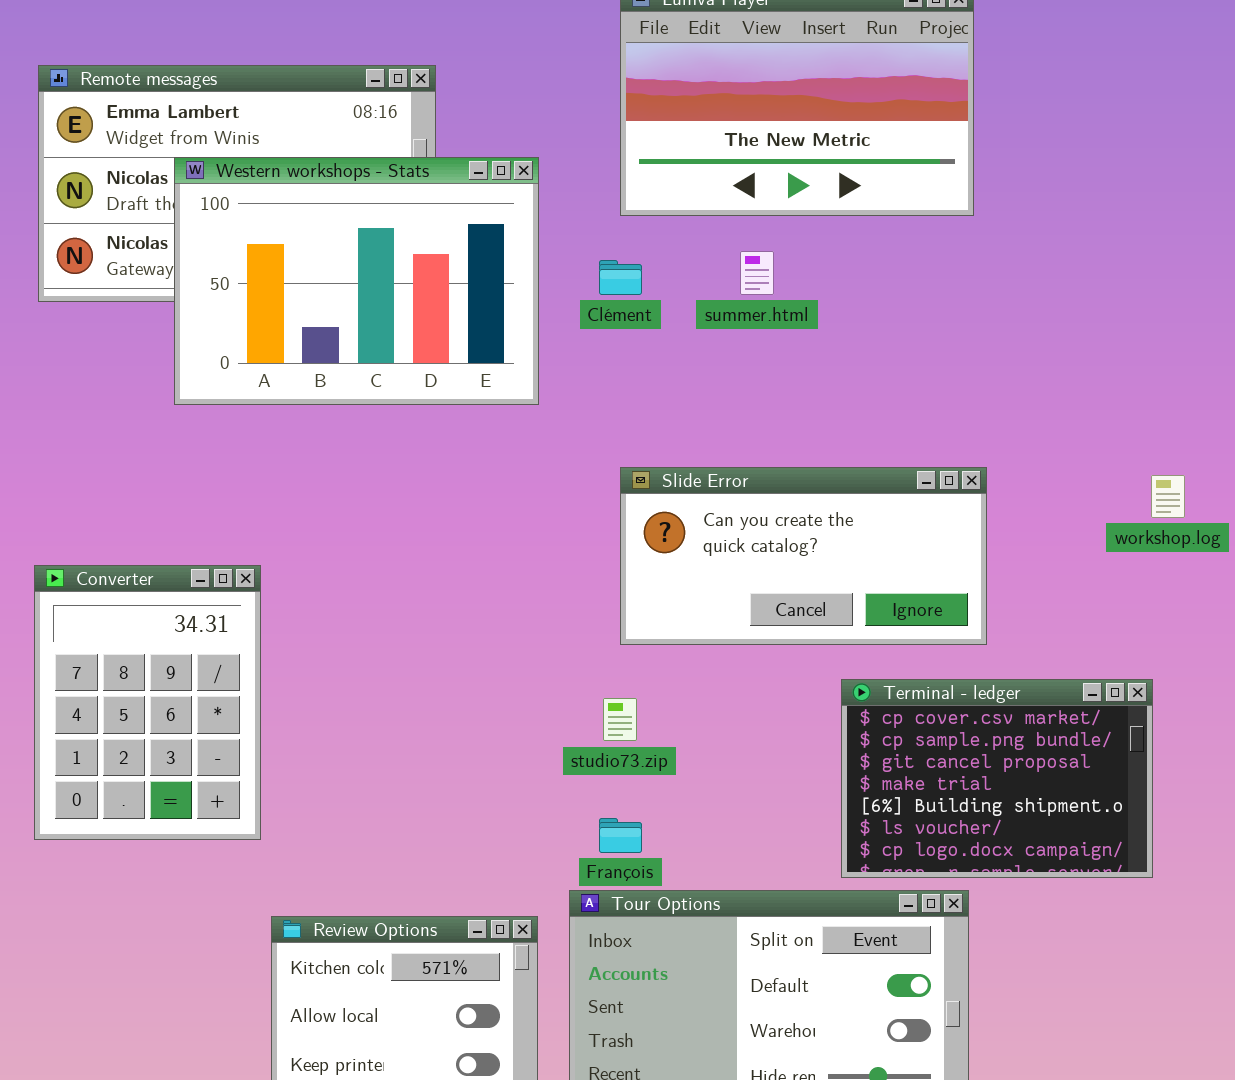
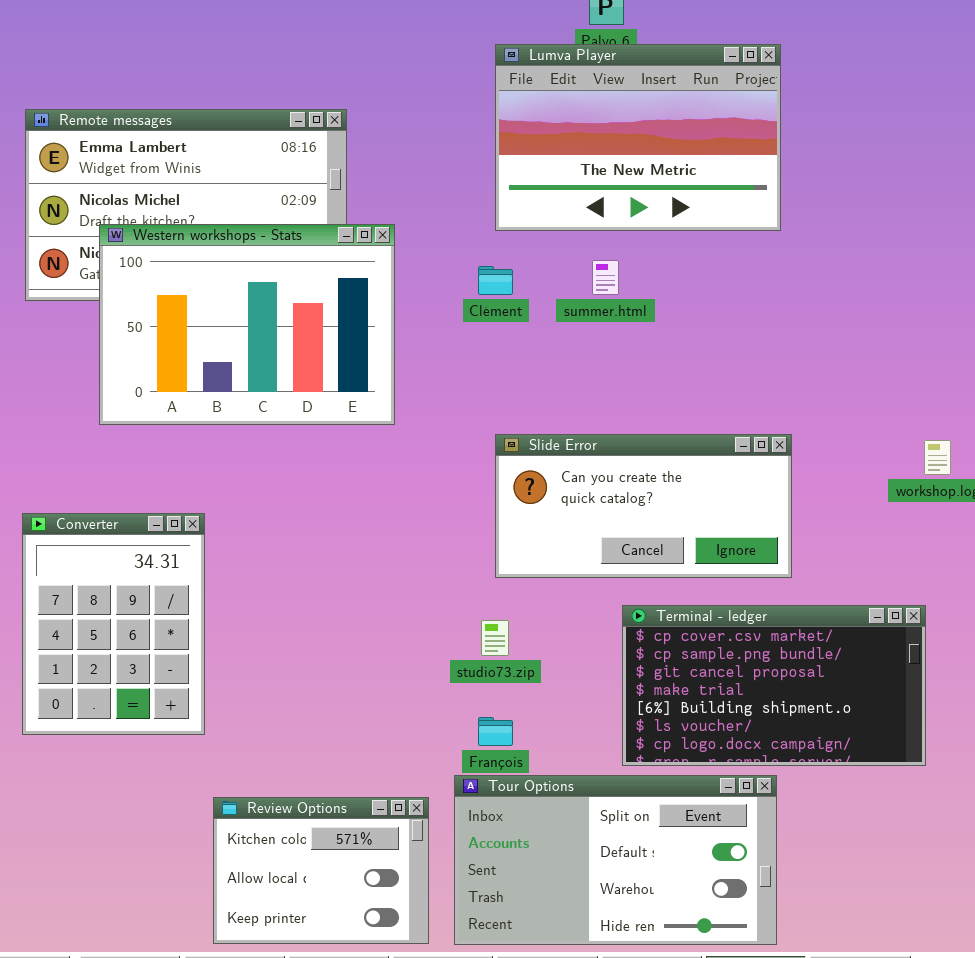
Western workshops - Stats: [174,157,539,405] -> [99,224,395,425], moved
Terminal - ledger: [841,679,1153,878] -> [622,605,926,766], resized

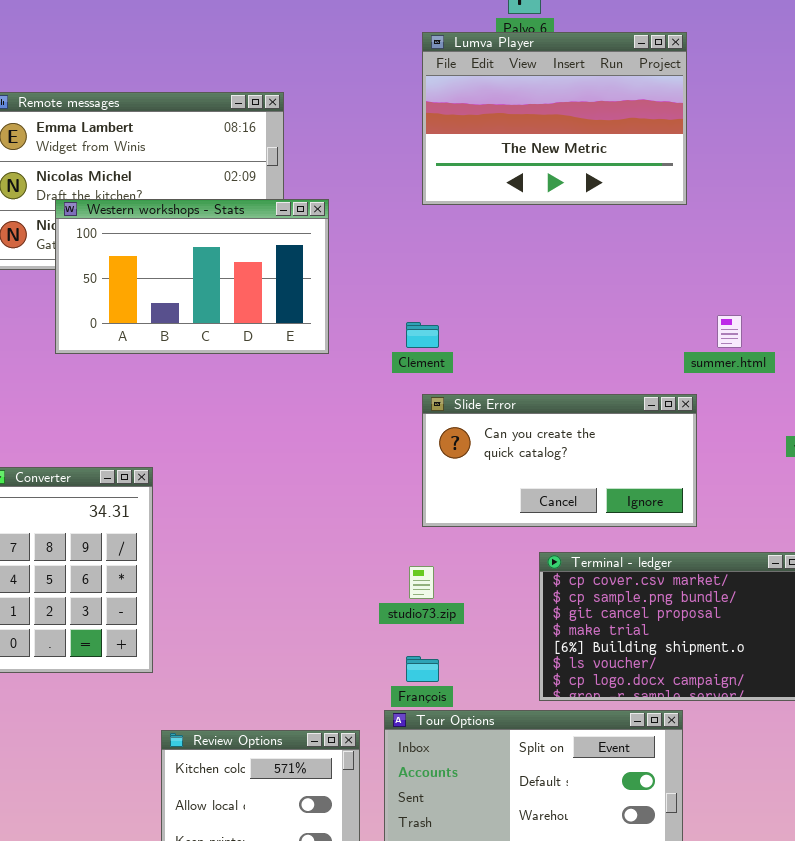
Western workshops - Stats: [99,224,395,425] -> [55,199,329,354], resized
summer.html: [592,260,619,295] -> [717,315,742,348], moved
Clément: [478,266,513,295] -> [406,322,439,348], moved

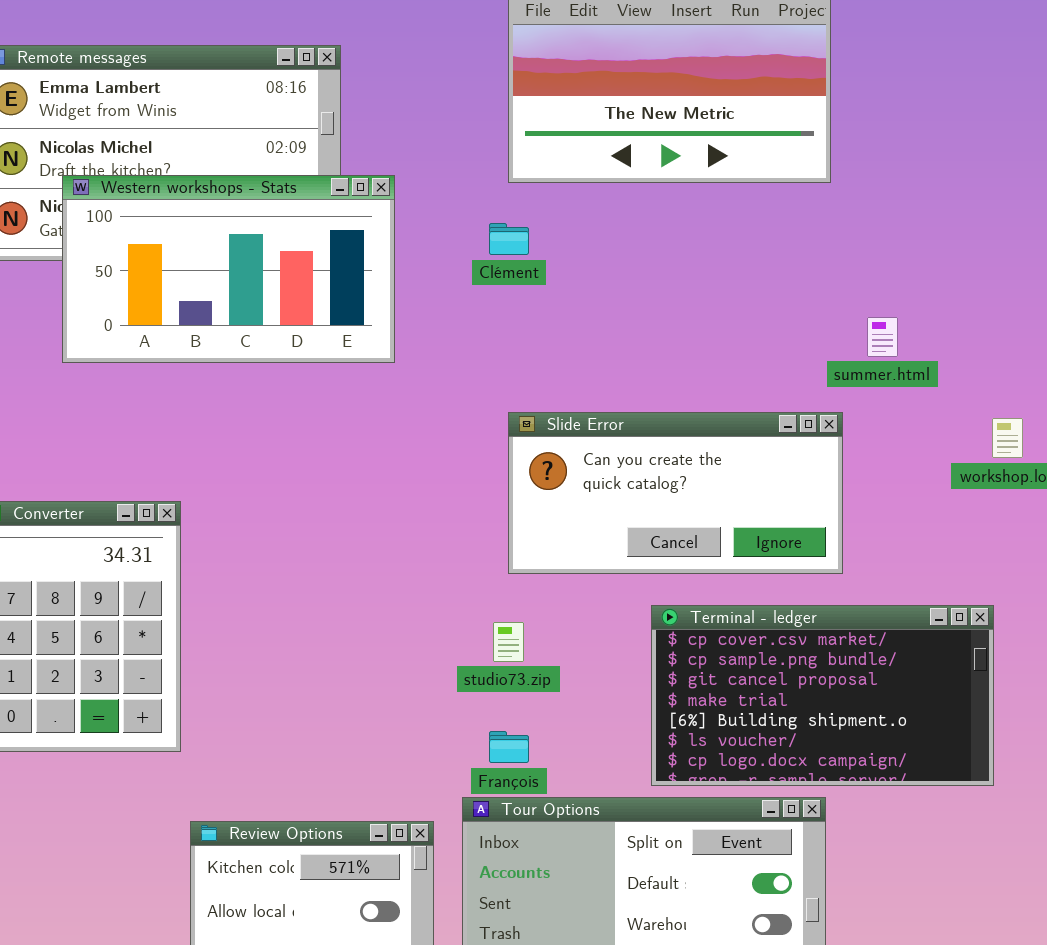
Clément: [406,322,439,348] -> [489,223,529,255], moved

